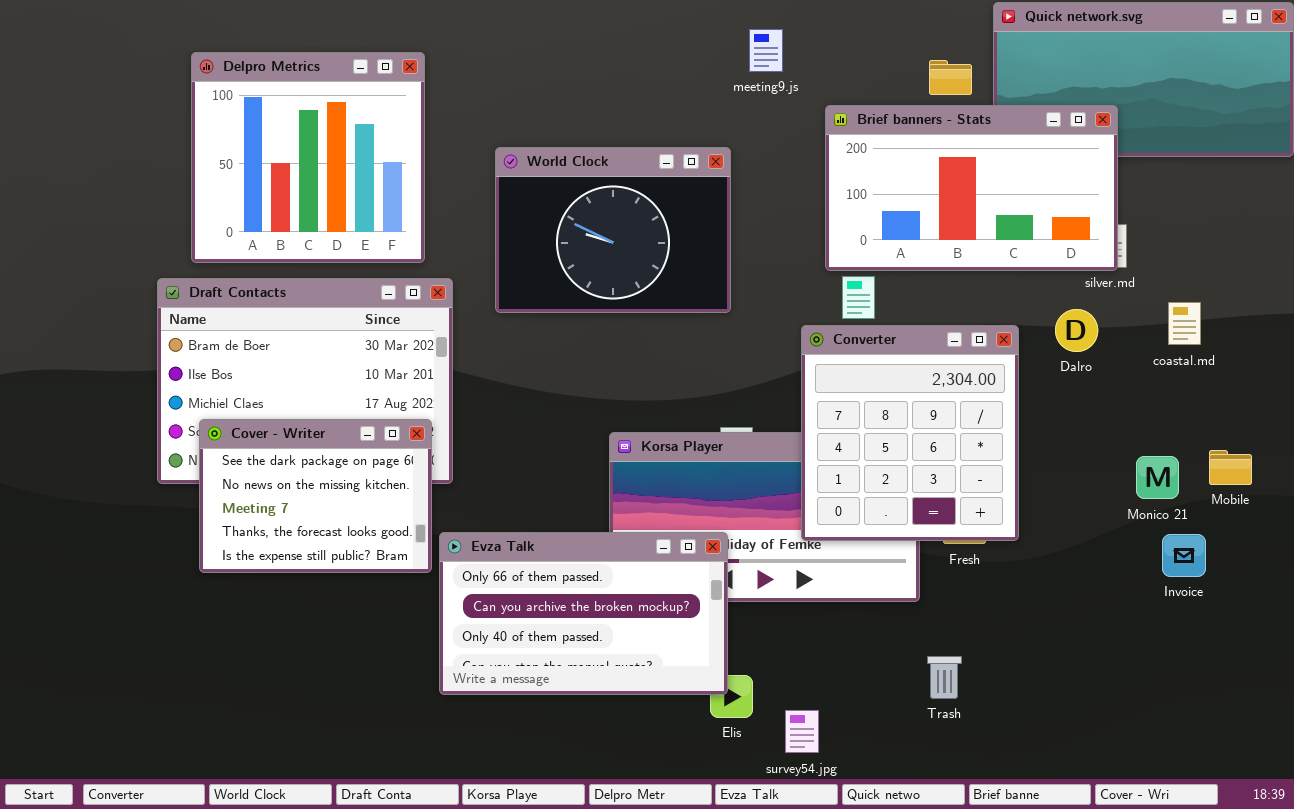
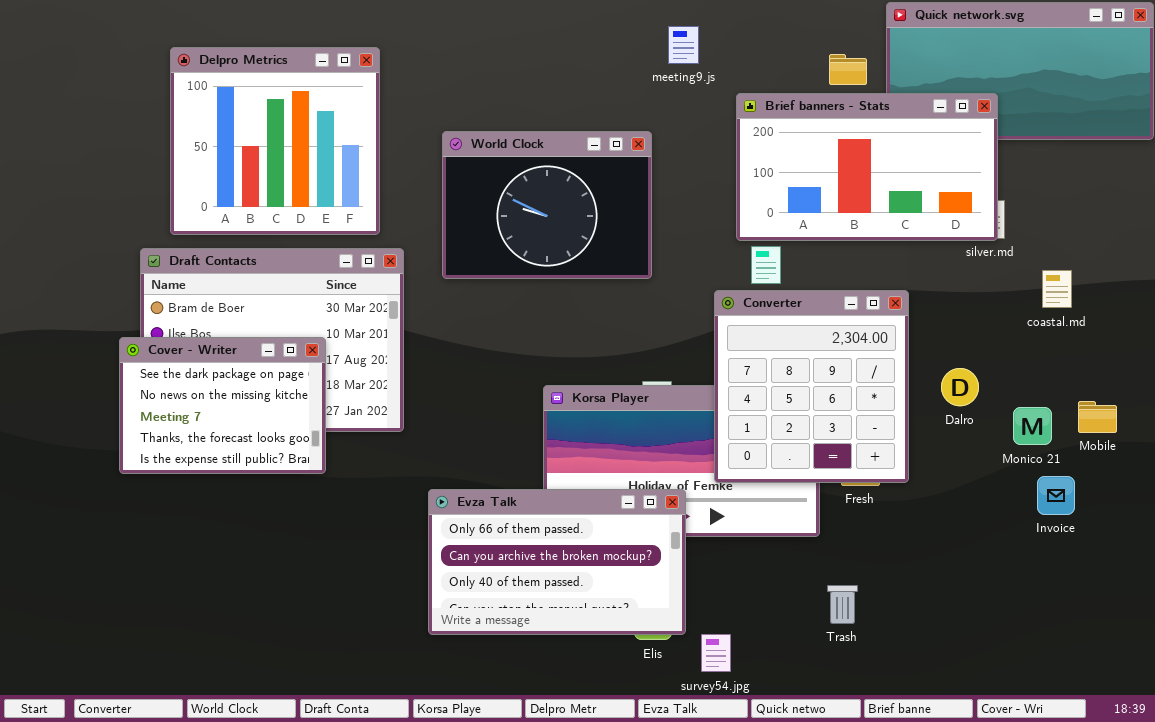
Dalro: [1055,309,1098,352] -> [941,368,979,406], moved
Cover - Writer: [199,419,432,573] -> [119,337,326,474], moved
Evza Talk: [439,532,728,695] -> [428,489,686,635], moved

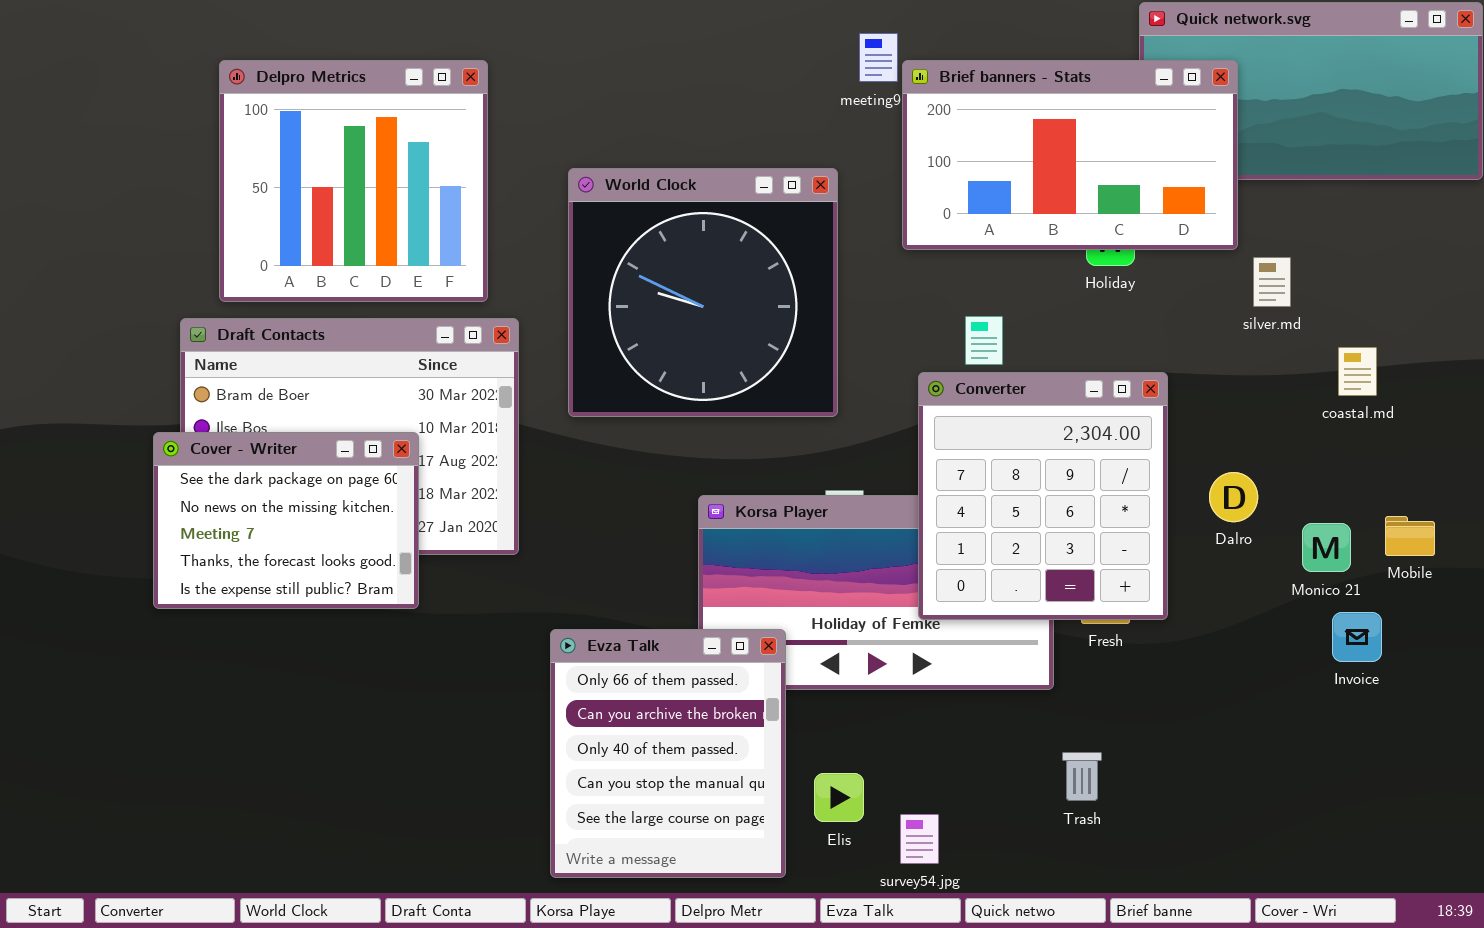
Brief banners - Stats: [736,93,998,241] -> [902,60,1238,250], moved
World Clock: [442,131,652,279] -> [568,168,838,417], resized
Evza Talk: [428,489,686,635] -> [550,629,786,878], resized

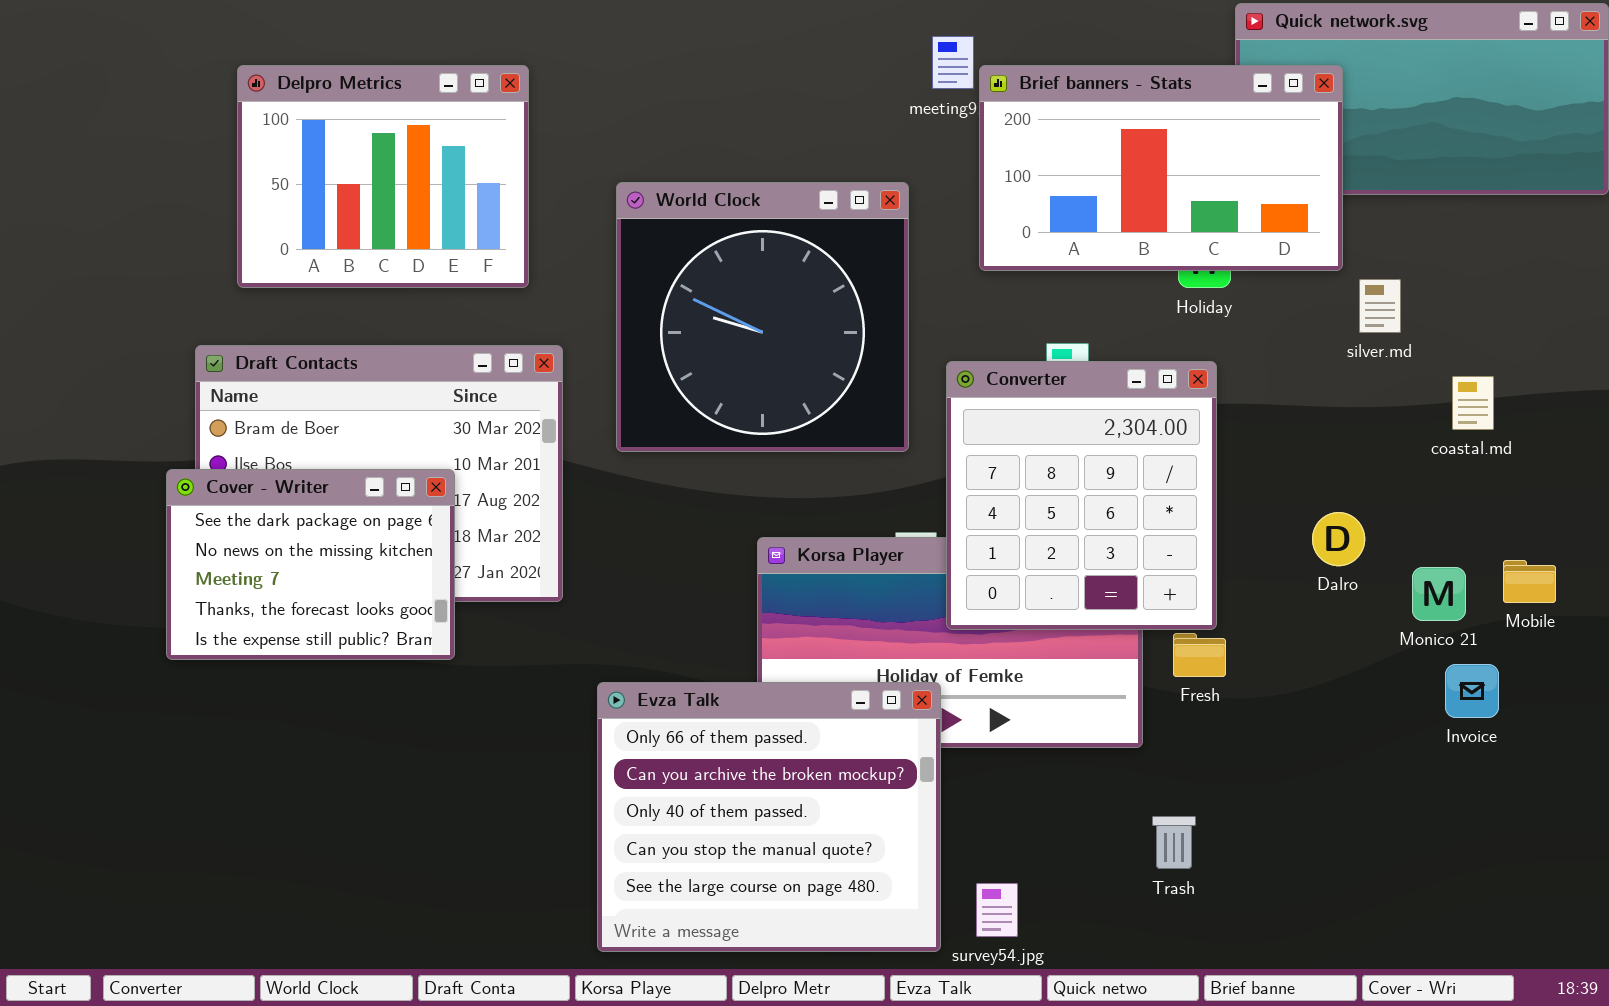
Delpro Metrics: [219,60,488,302] -> [237,65,529,288], resized
Converter: [918,372,1168,620] -> [946,361,1217,630], moved
Evza Talk: [550,629,786,878] -> [597,682,941,952], resized

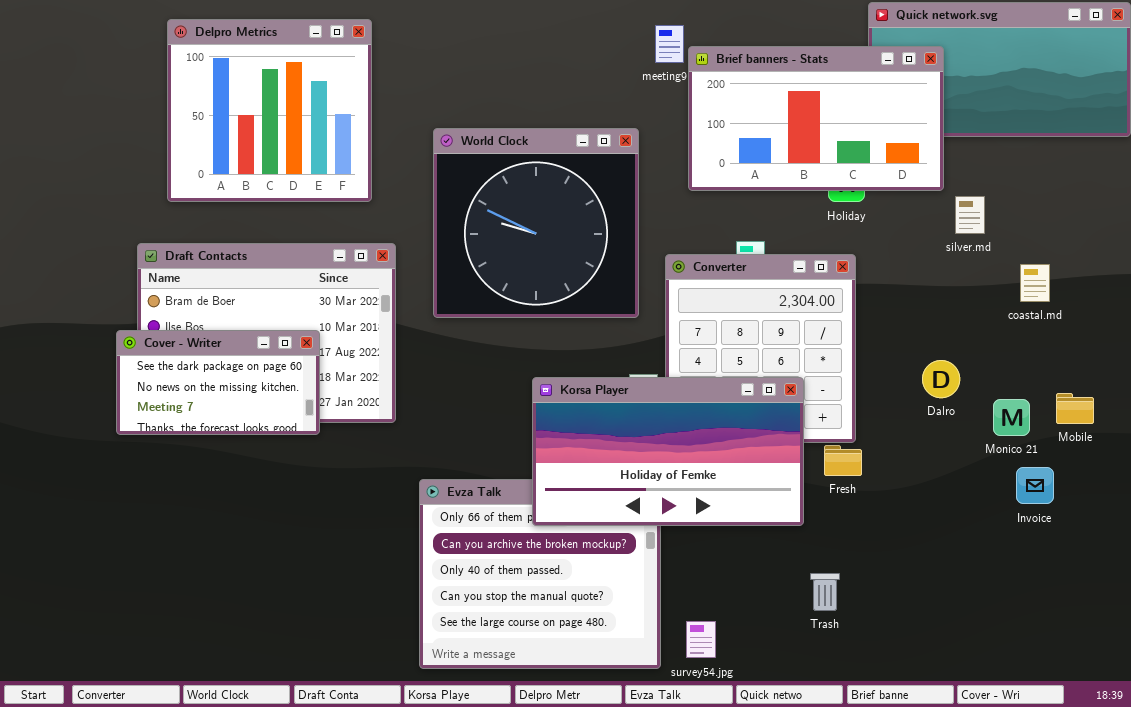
Delpro Metrics: [237,65,529,288] -> [167,19,372,202], resized
Cover - Writer: [166,469,455,660] -> [116,330,320,435], resized
Korsa Player: [757,537,1143,748] -> [532,377,804,526], raised

